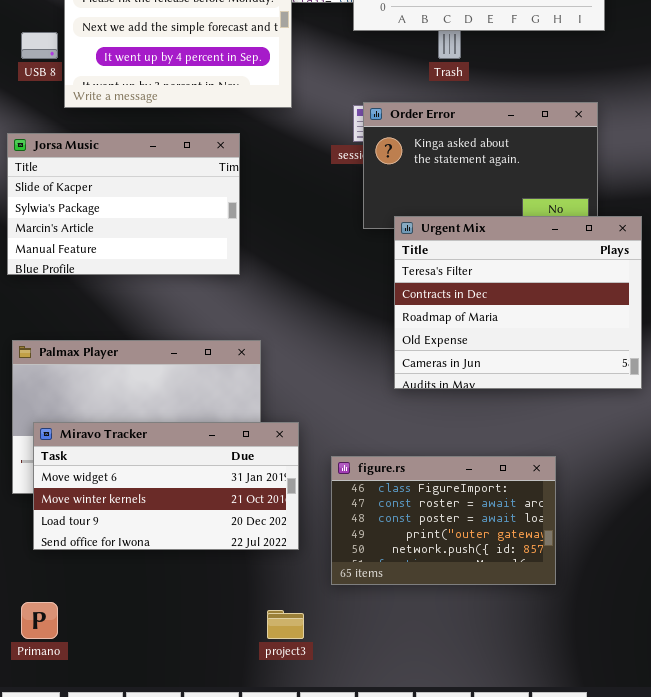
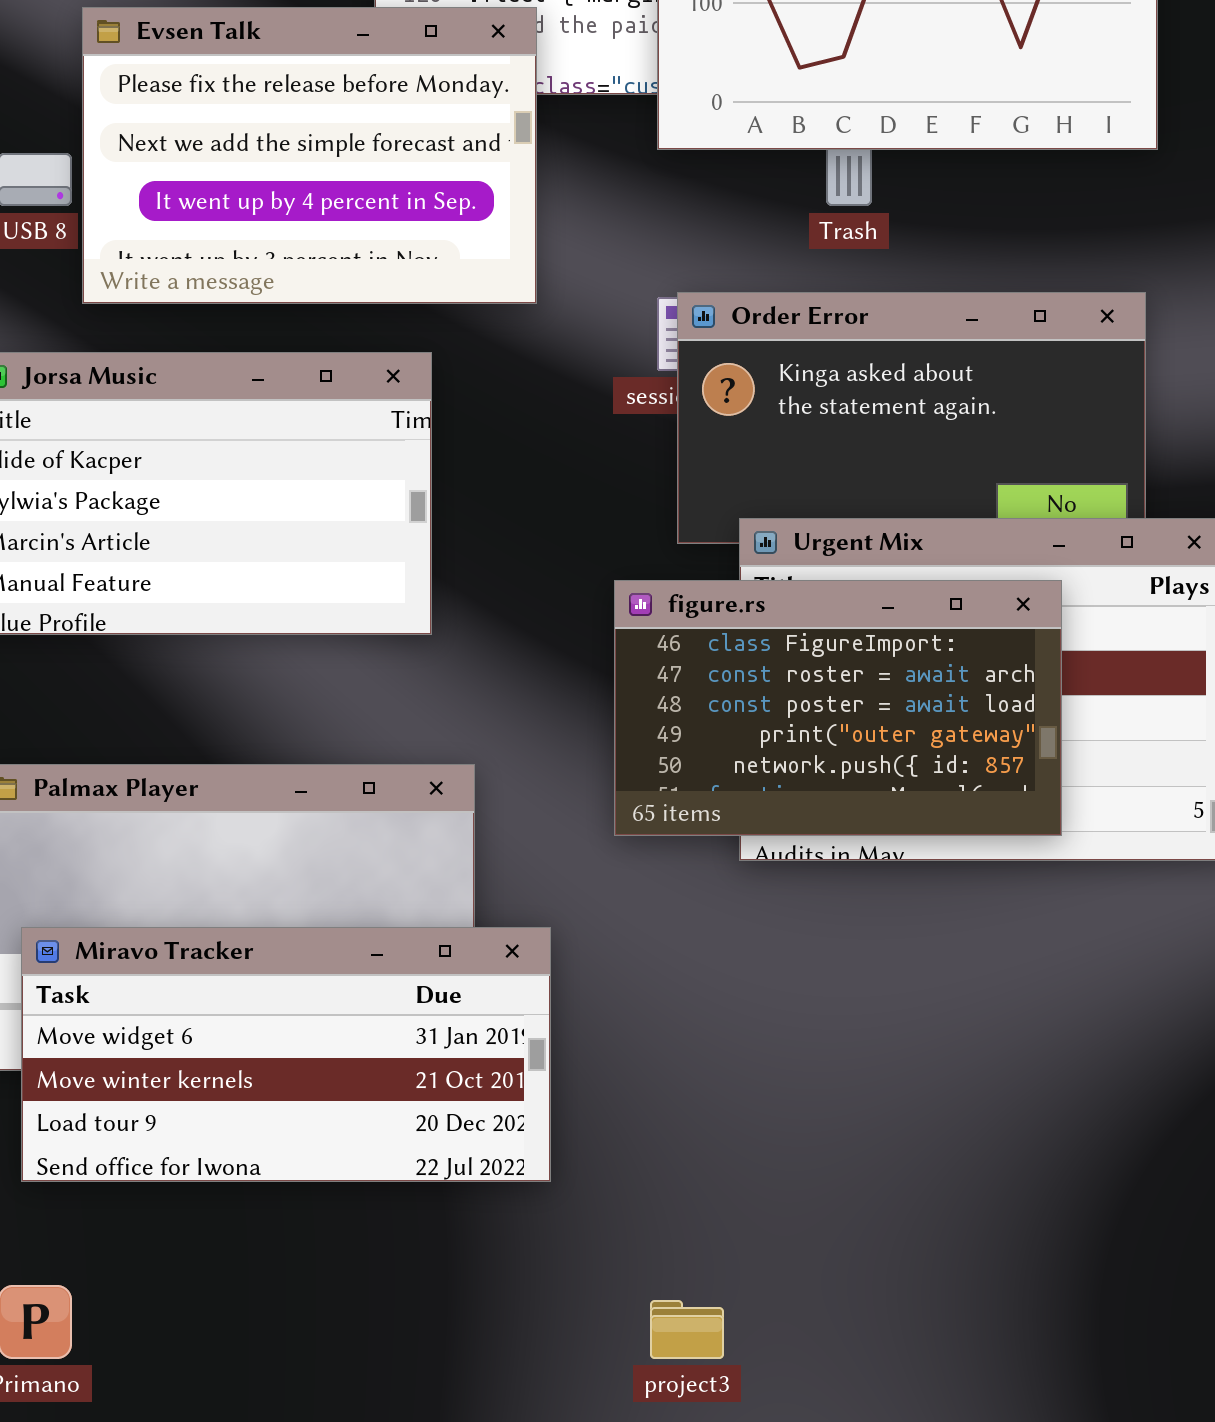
figure.rs: [331,456,556,585] -> [614,580,1062,836], moved
project3: [267,610,304,639] -> [650,1300,724,1359], moved

